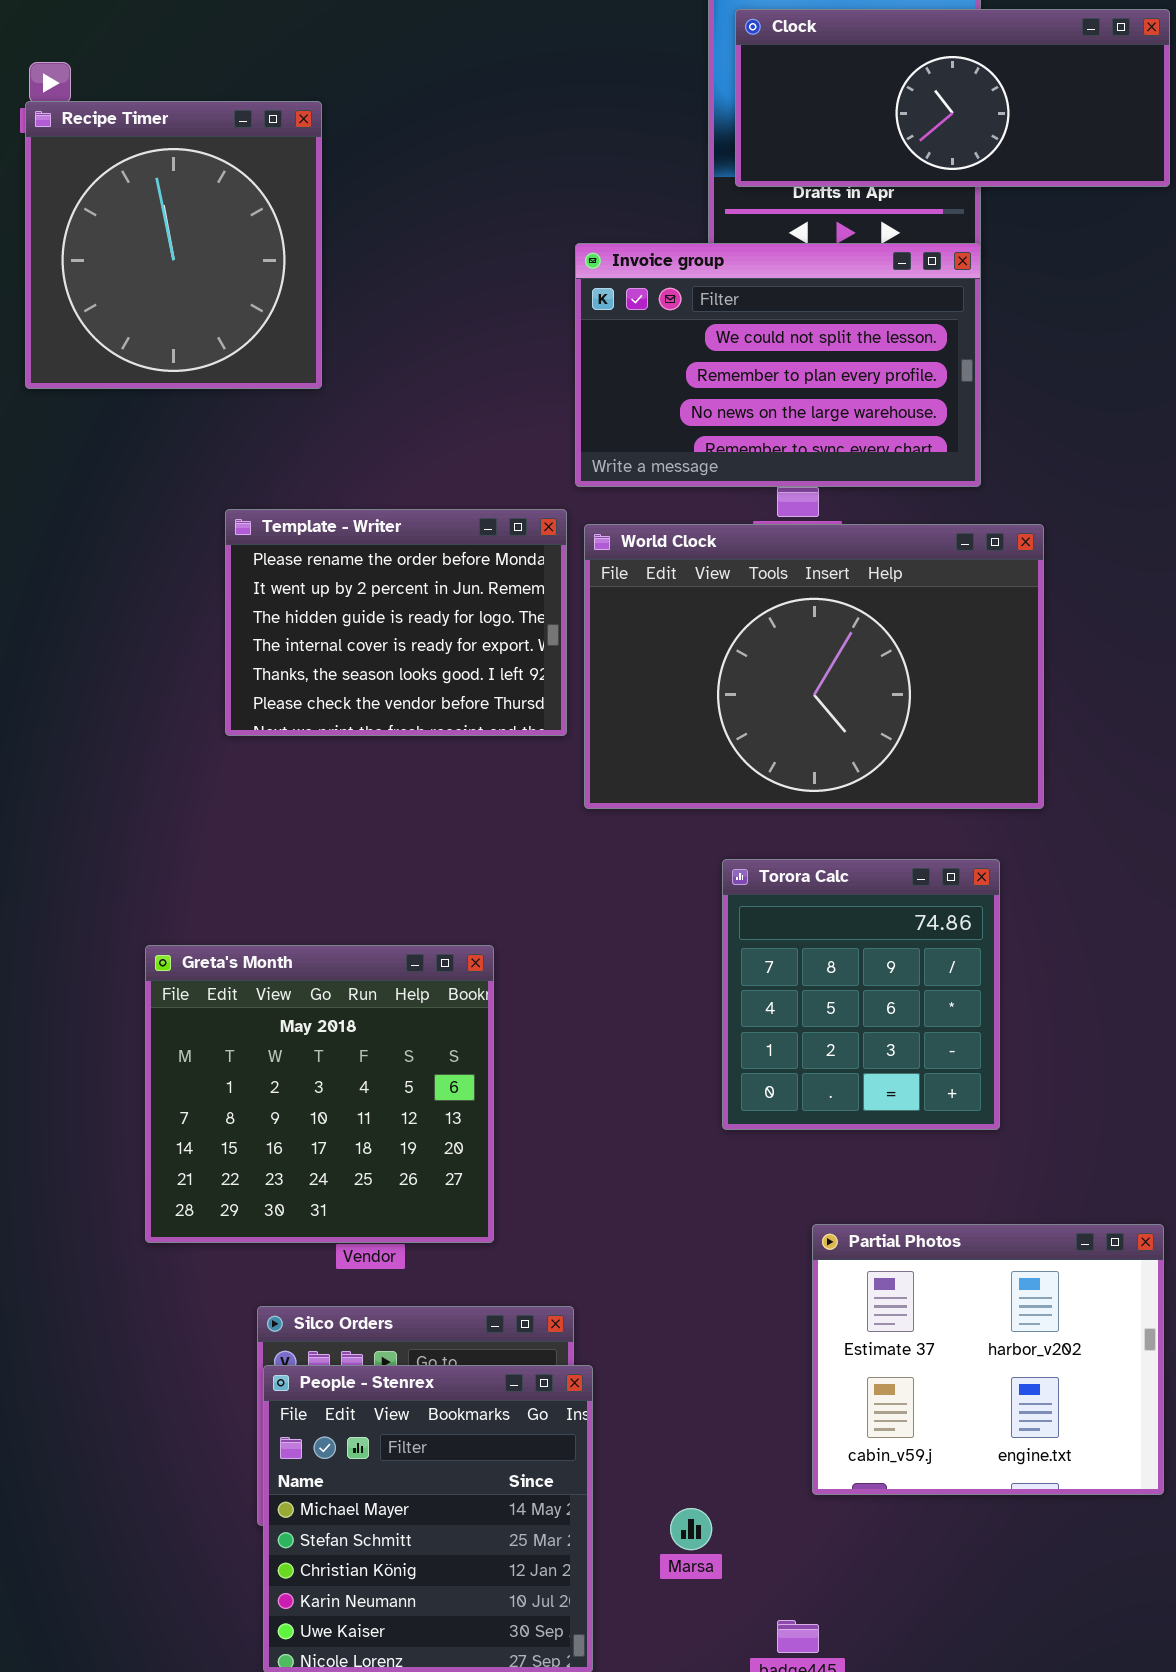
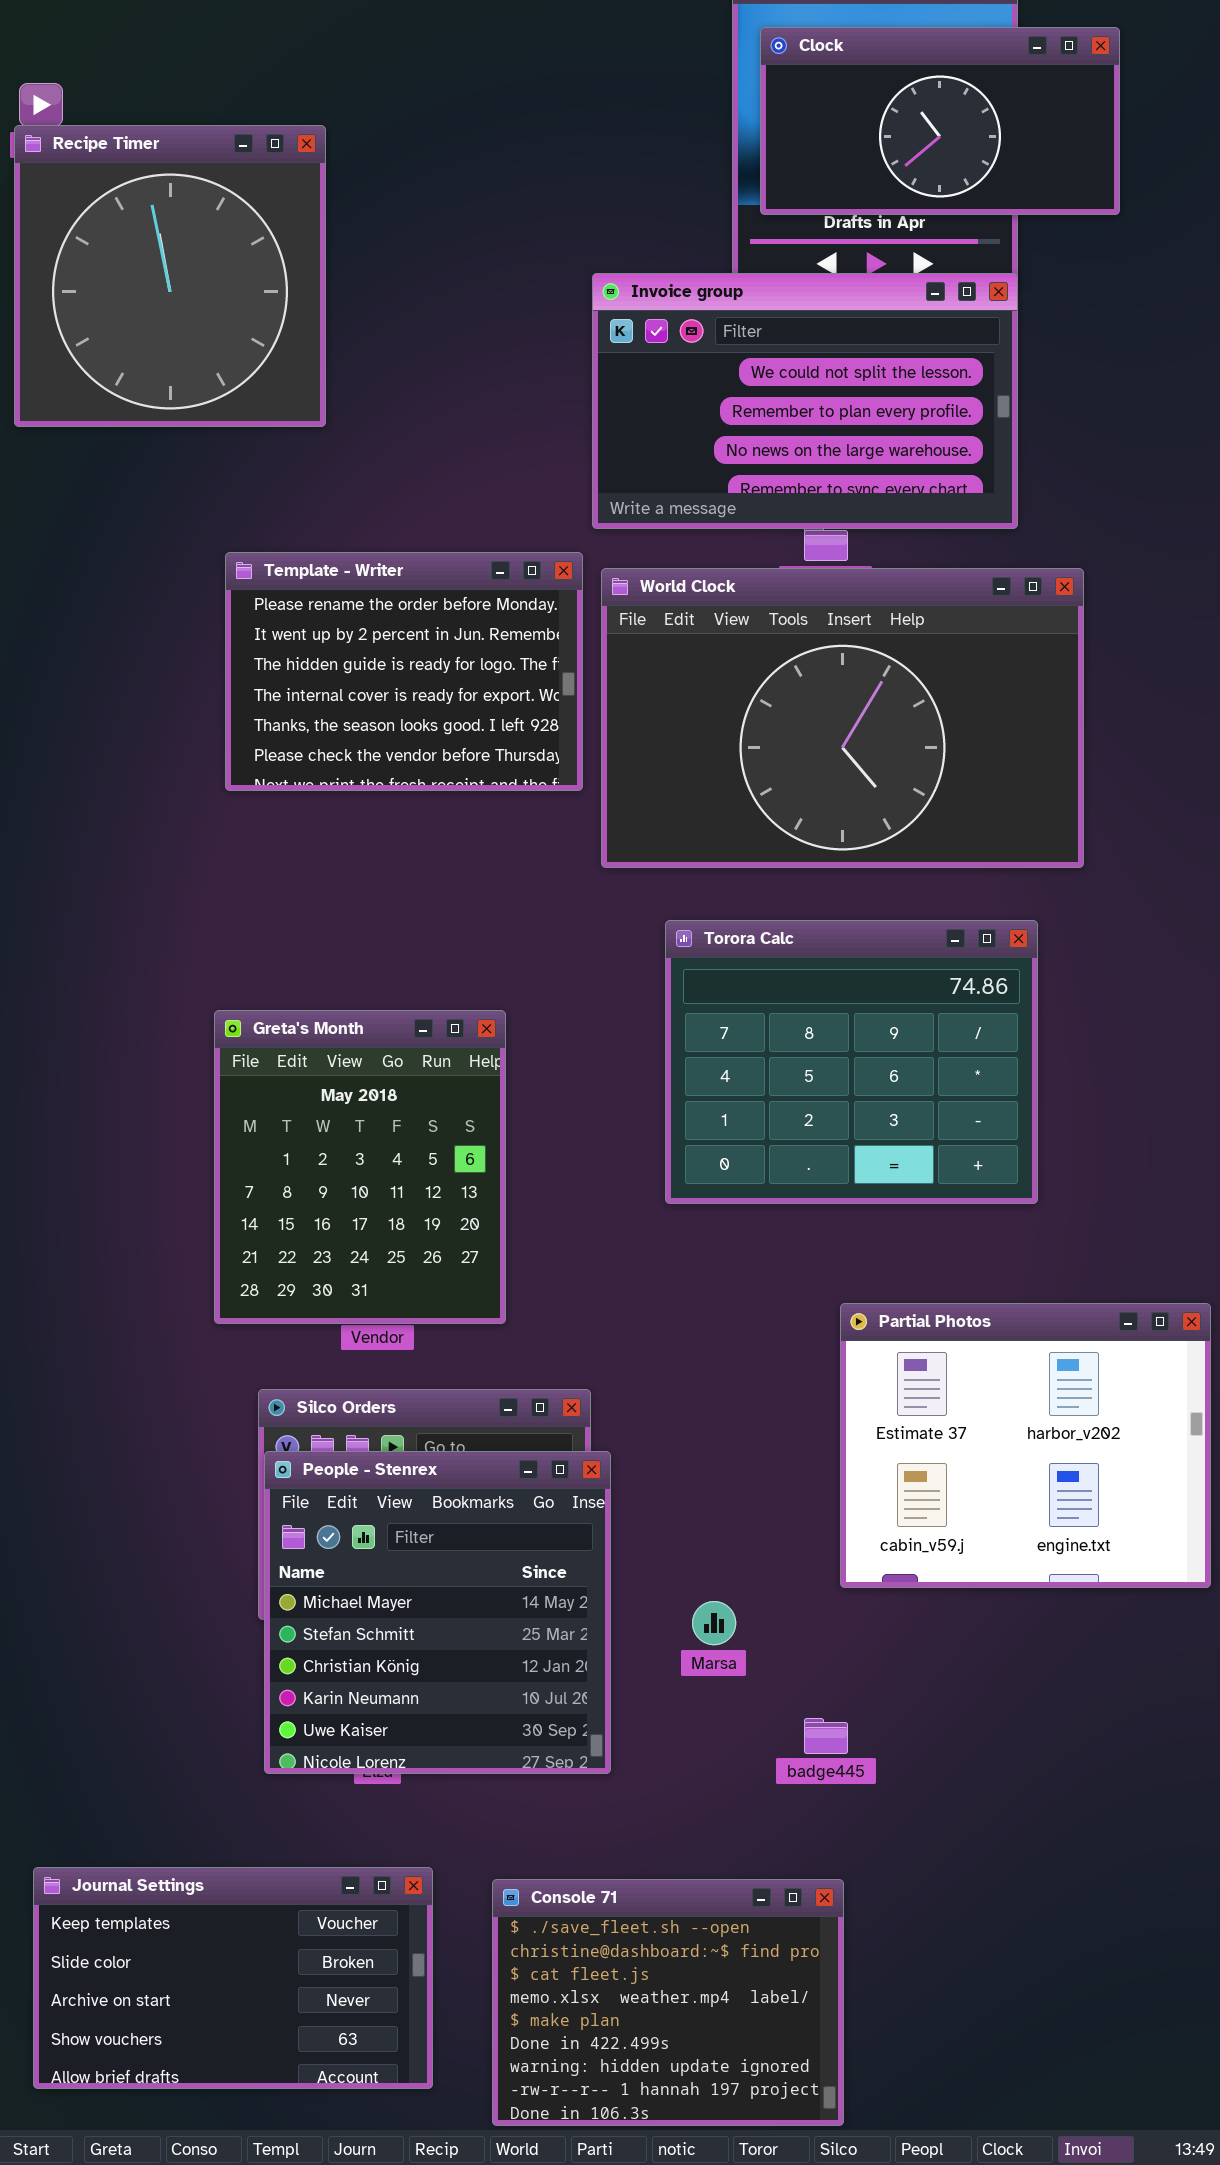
Clock: [735,9,1170,187] -> [760,27,1120,215], resized
Torora Calc: [722,859,1000,1130] -> [665,920,1038,1204], resized
Greta's Month: [145,945,494,1243] -> [214,1010,506,1324], resized

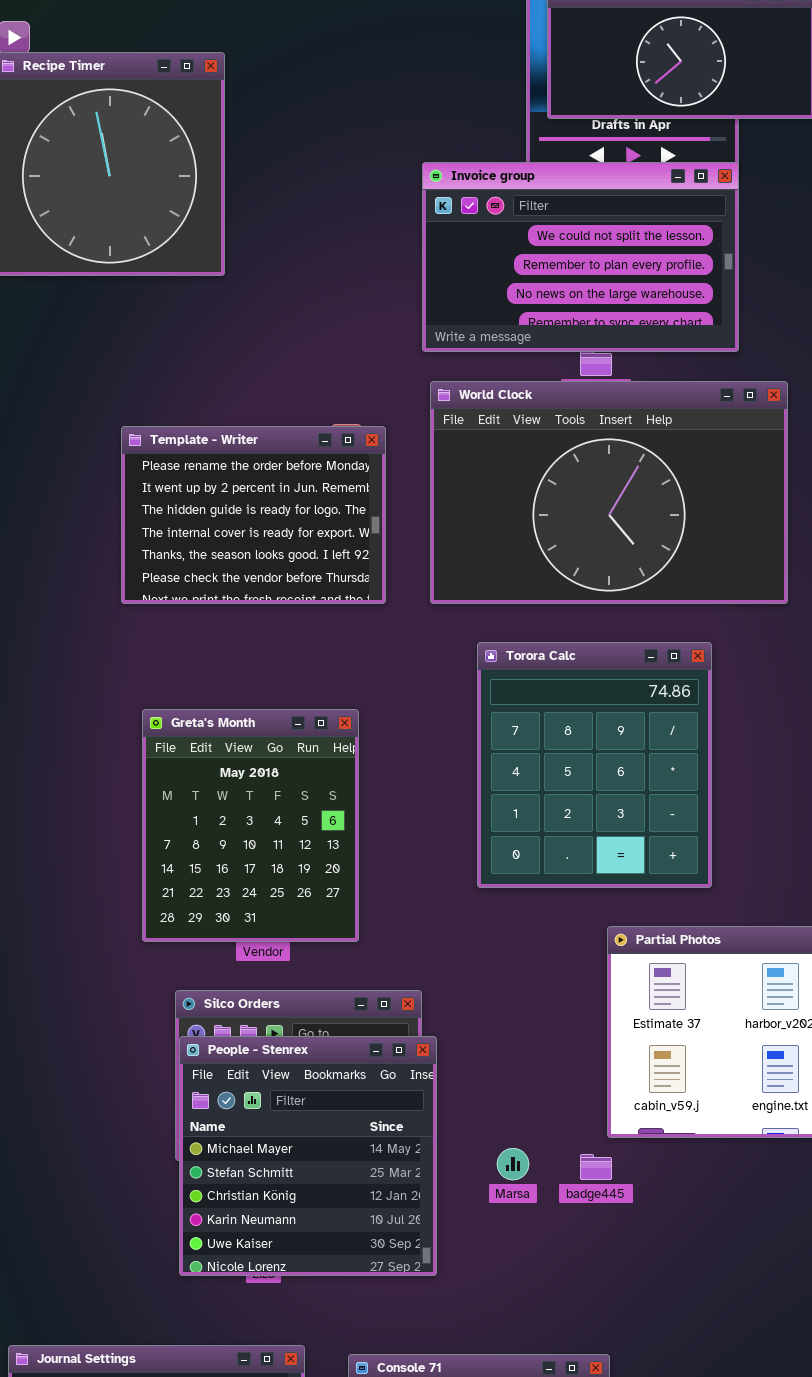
Template - Writer: [225,552,583,791] -> [121,426,386,604], moved
Torora Calc: [665,920,1038,1204] -> [477,642,712,888], resized
badge445: [804,1718,848,1754] -> [580,1154,612,1180], moved

